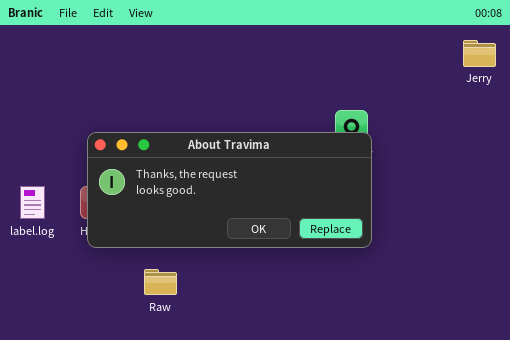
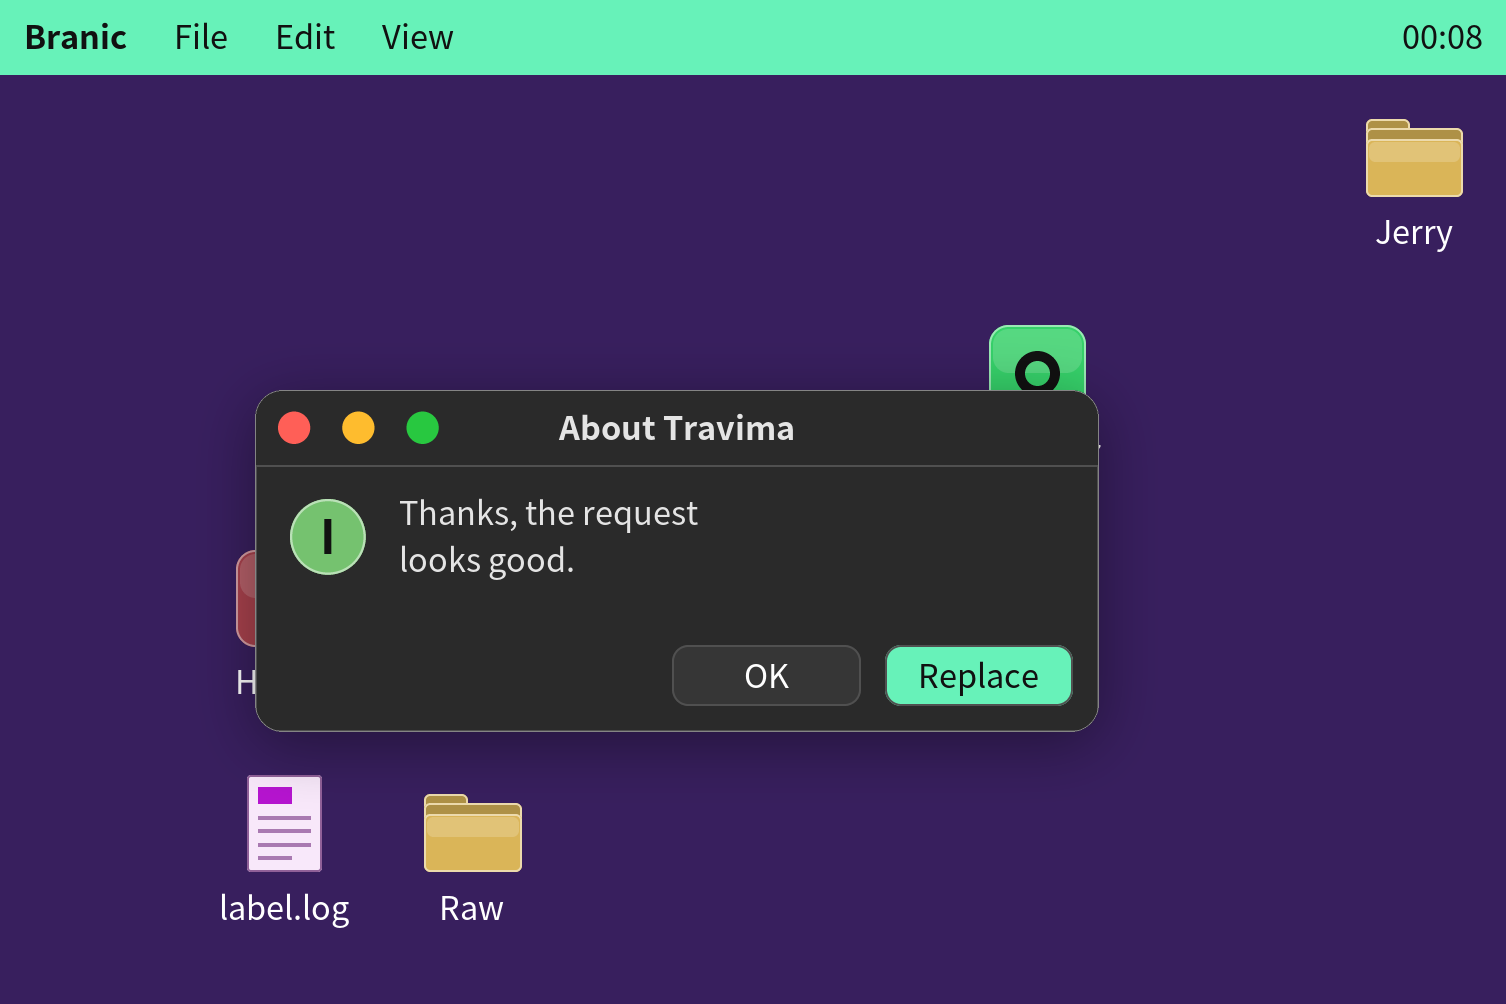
label.log: [20,186,45,219] -> [247,775,322,872], moved

